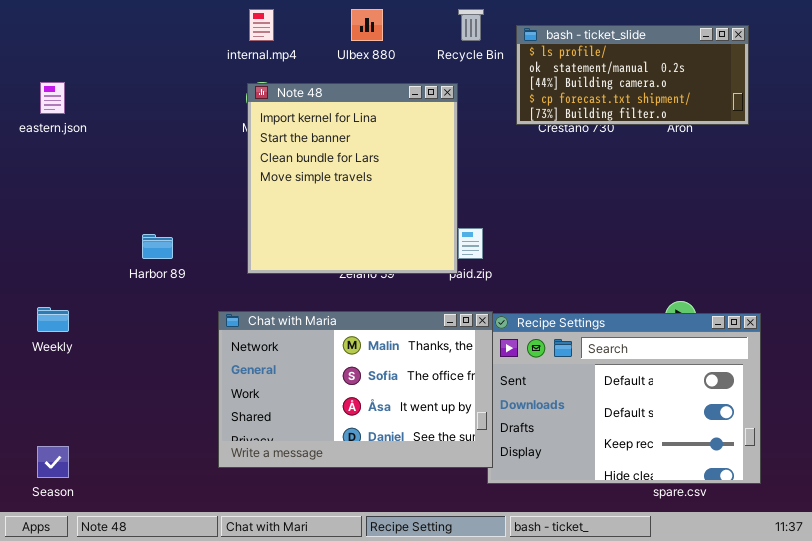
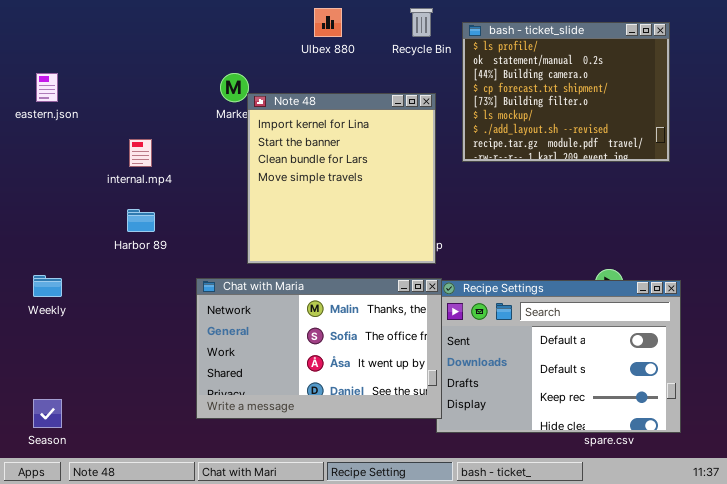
internal.mp4: [249,9,274,41] -> [129,139,152,167], moved
bash - ticket_slide: [516,25,749,125] -> [462,22,670,162], resized
Note 48: [247,83,458,274] -> [247,93,436,264], moved

